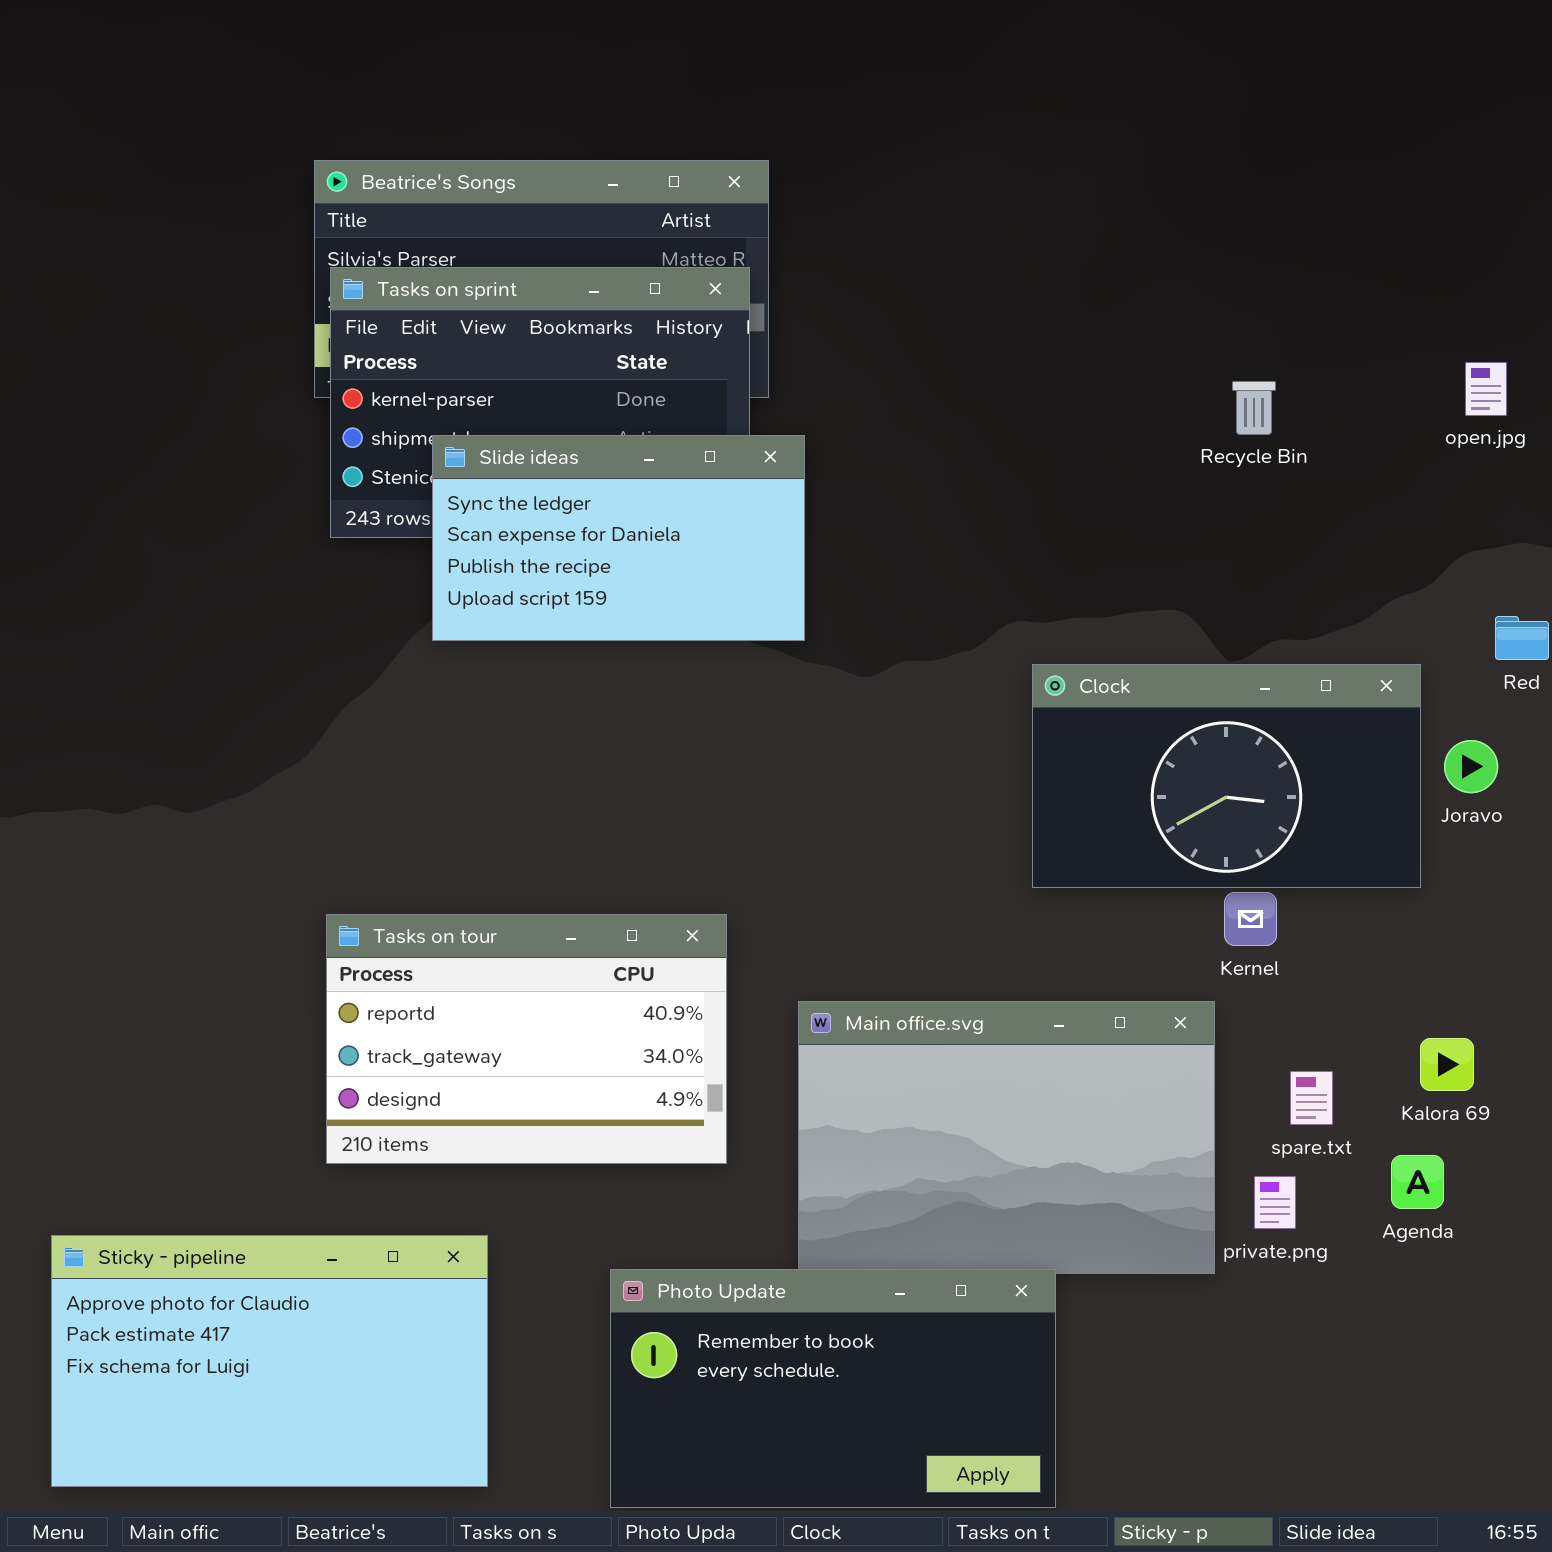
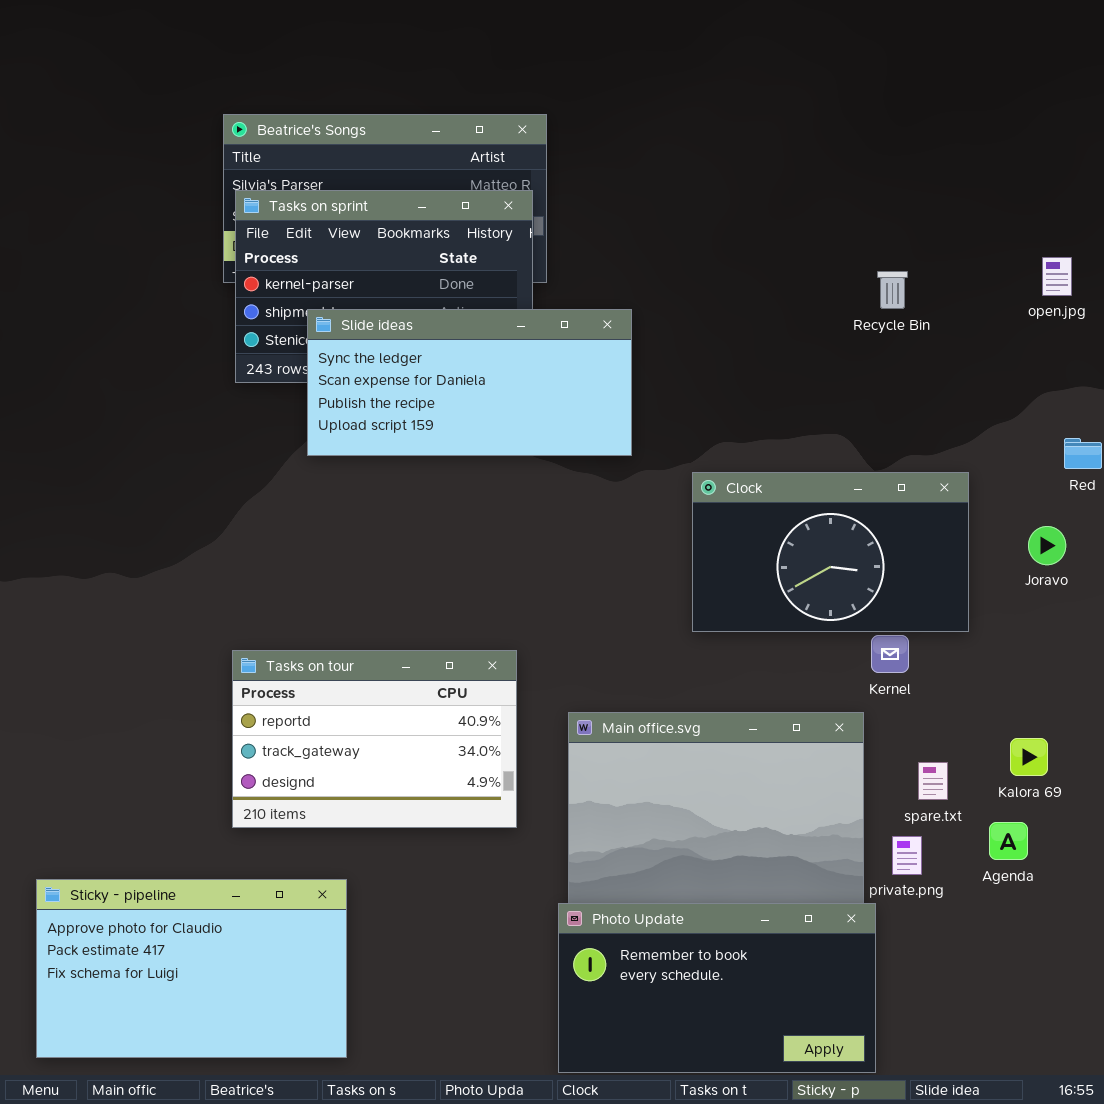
Slide ideas: [432,435,805,641] -> [307,309,632,456], resized
Clock: [1032,664,1421,888] -> [692,472,969,632], moved
Photo Update: [610,1269,1056,1508] -> [558,903,876,1073], moved

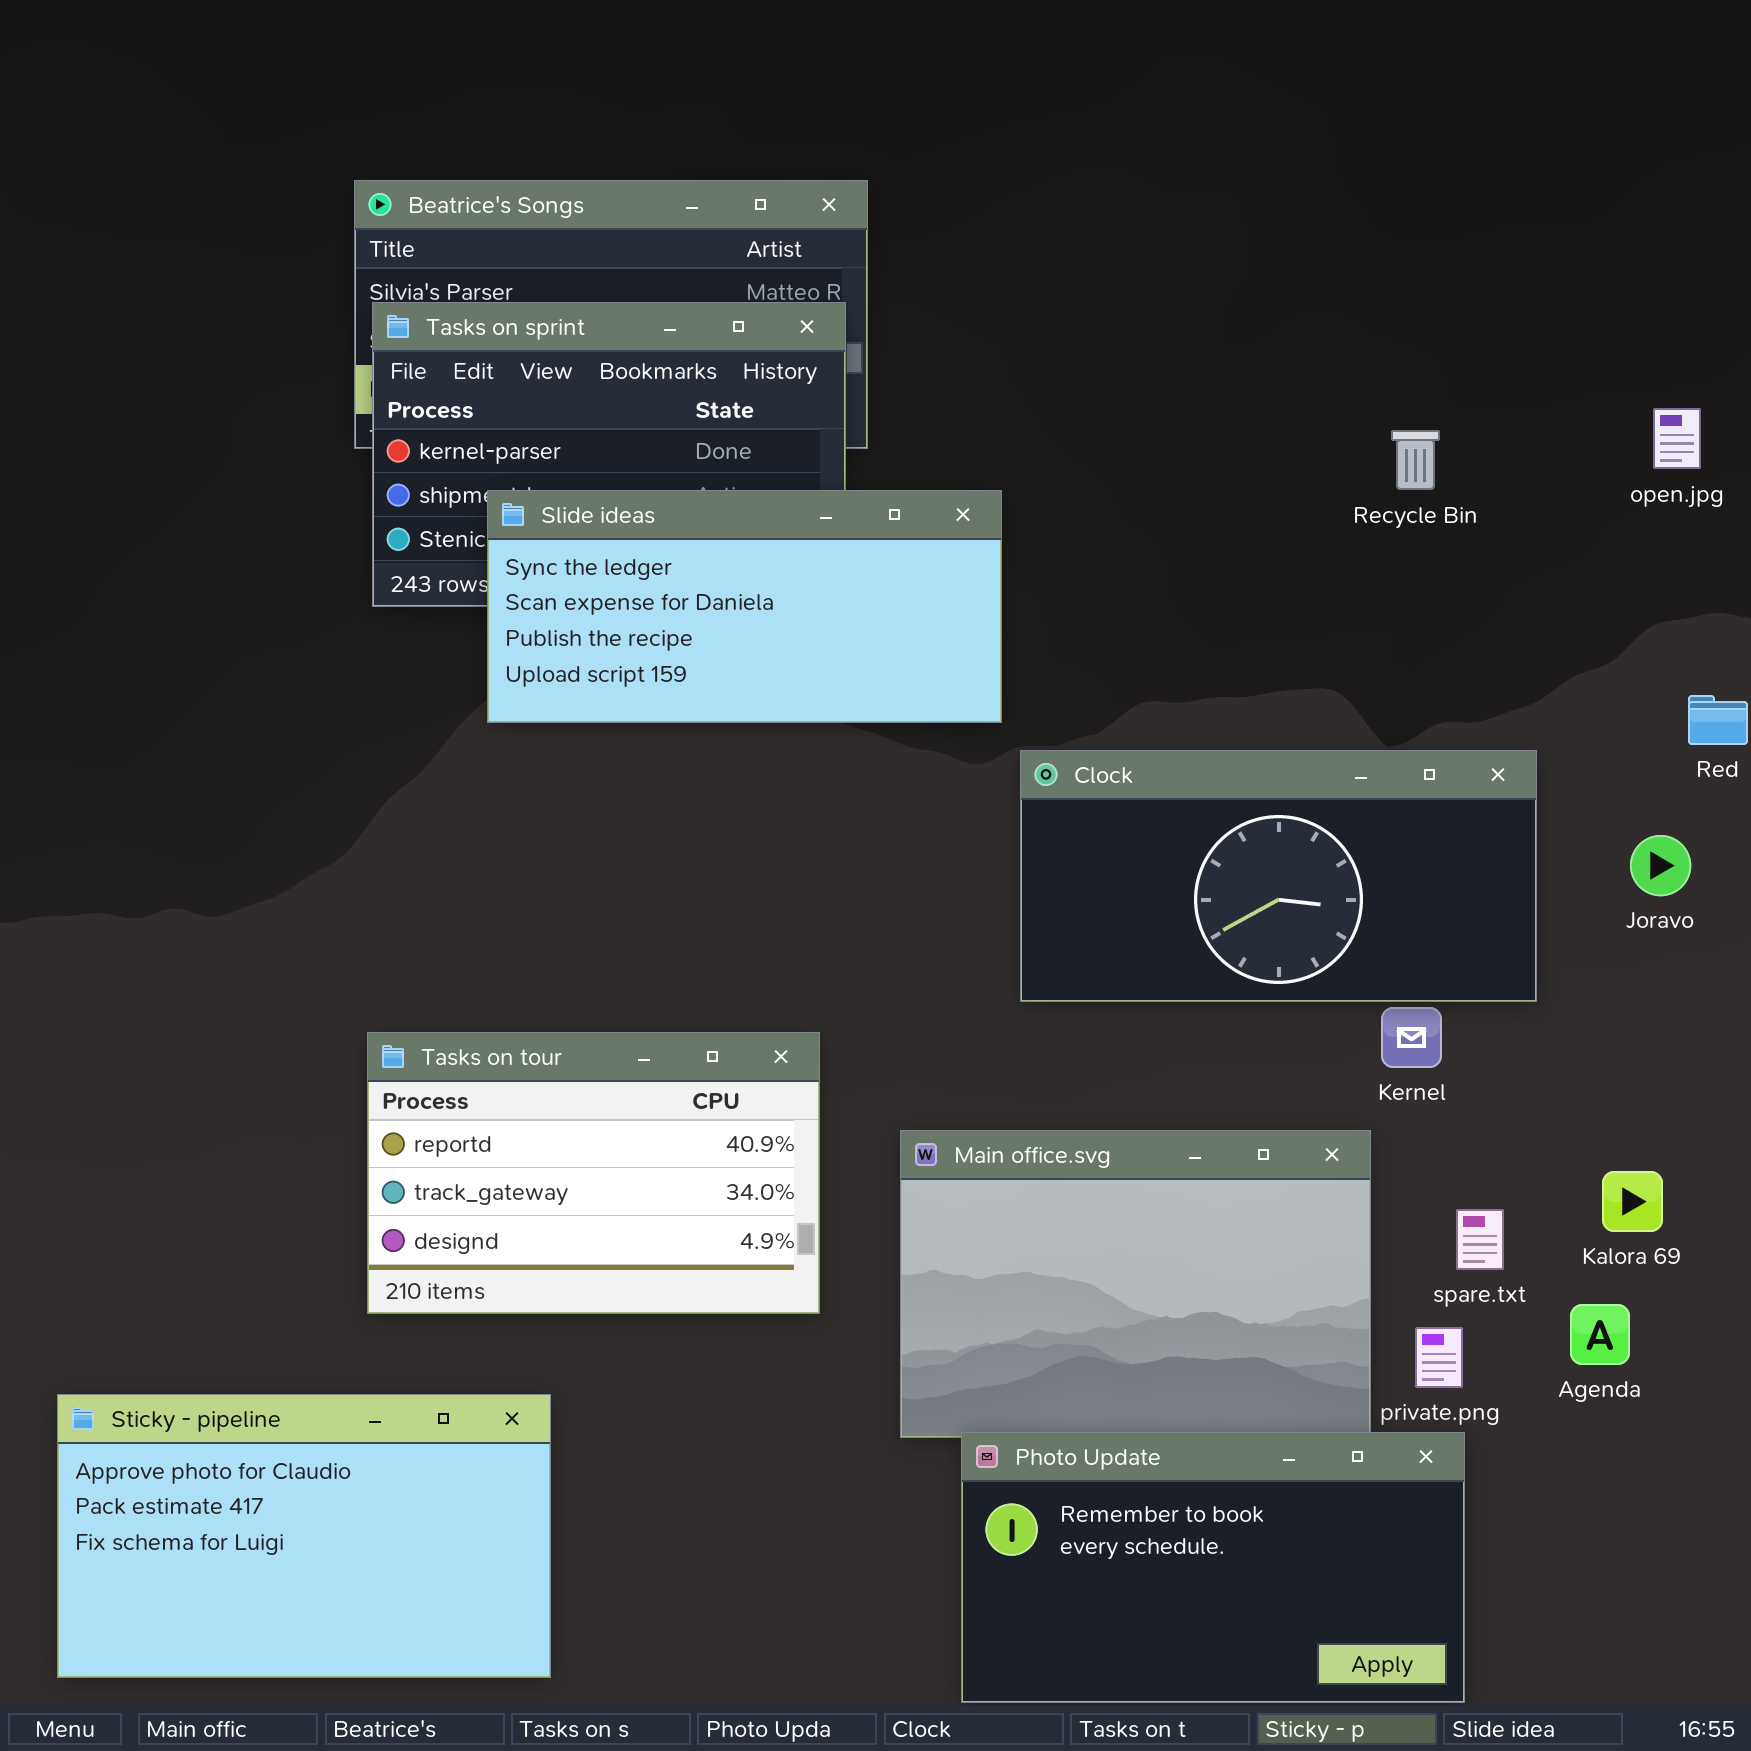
Clock: [692,472,969,632] -> [1020,750,1537,1002], resized
Photo Update: [558,903,876,1073] -> [961,1432,1465,1703], moved

